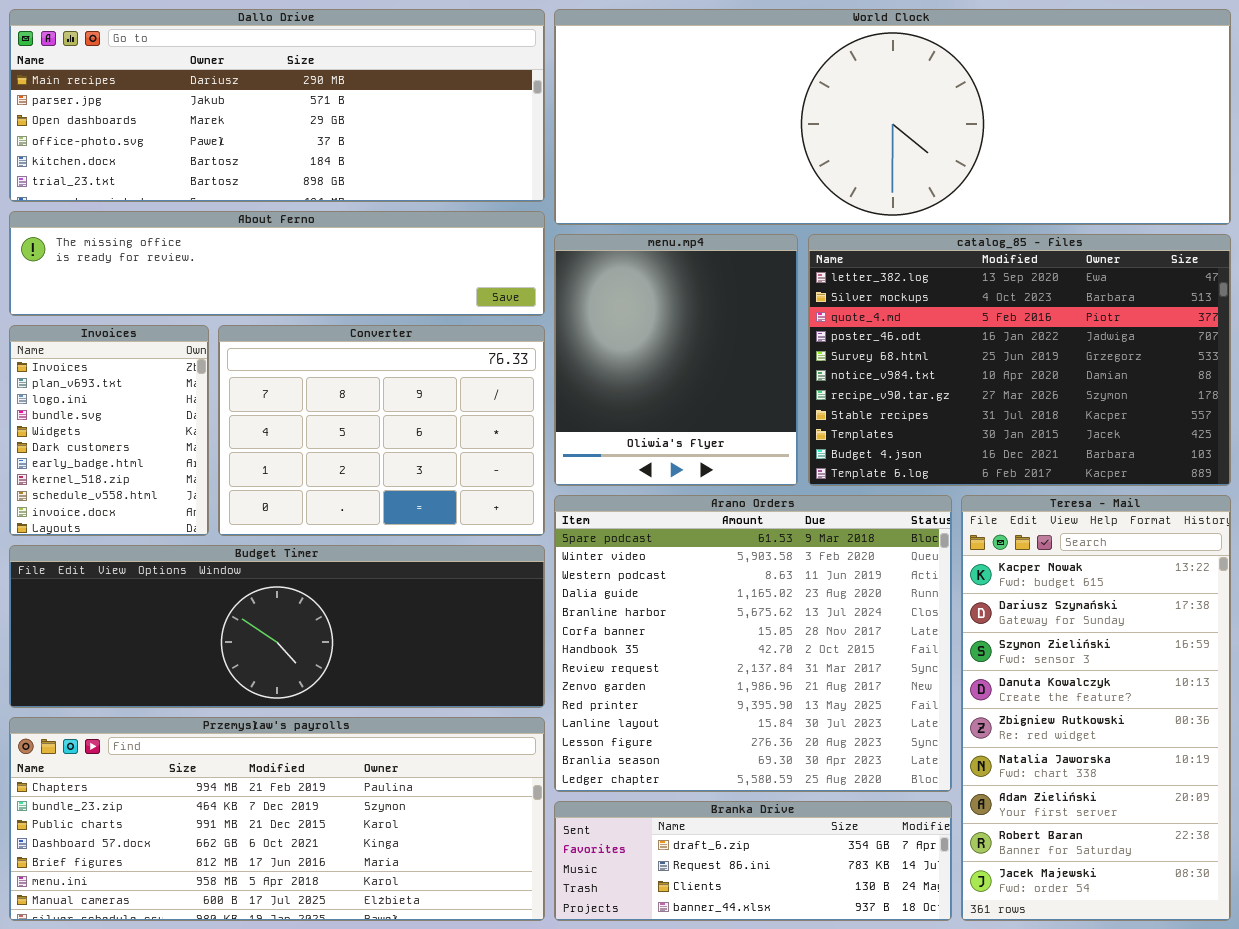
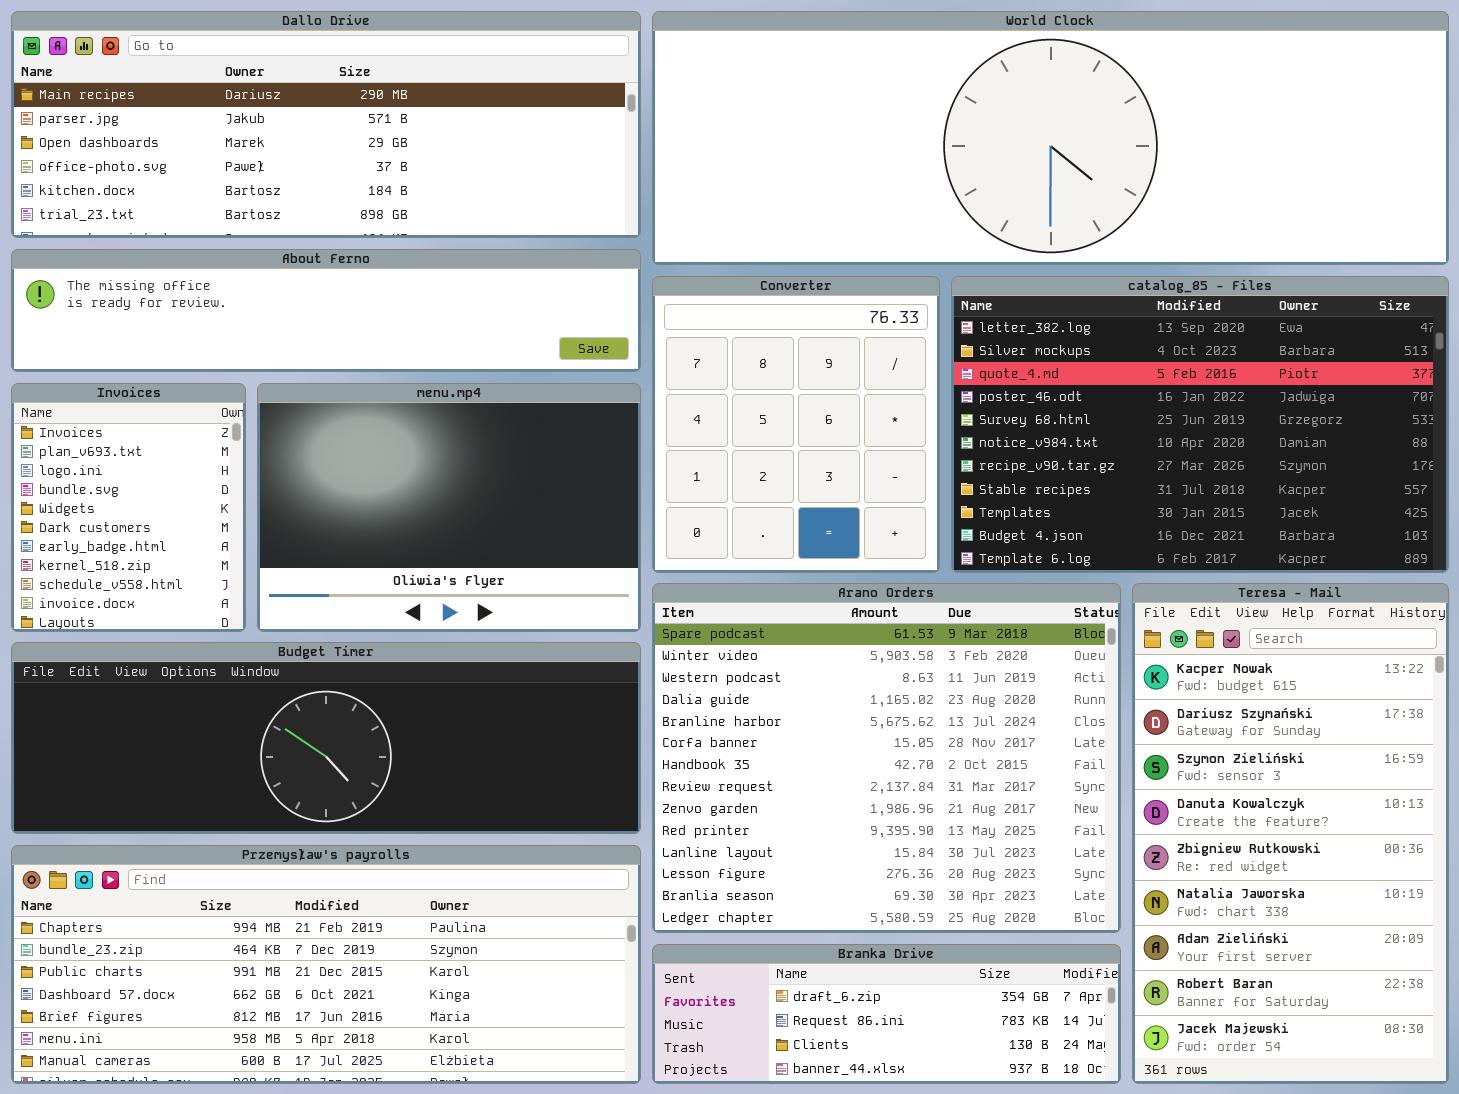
menu.mp4: [554,234,798,486] -> [257,383,641,632], moved, resized
Converter: [218,325,545,536] -> [652,276,940,573], moved, resized

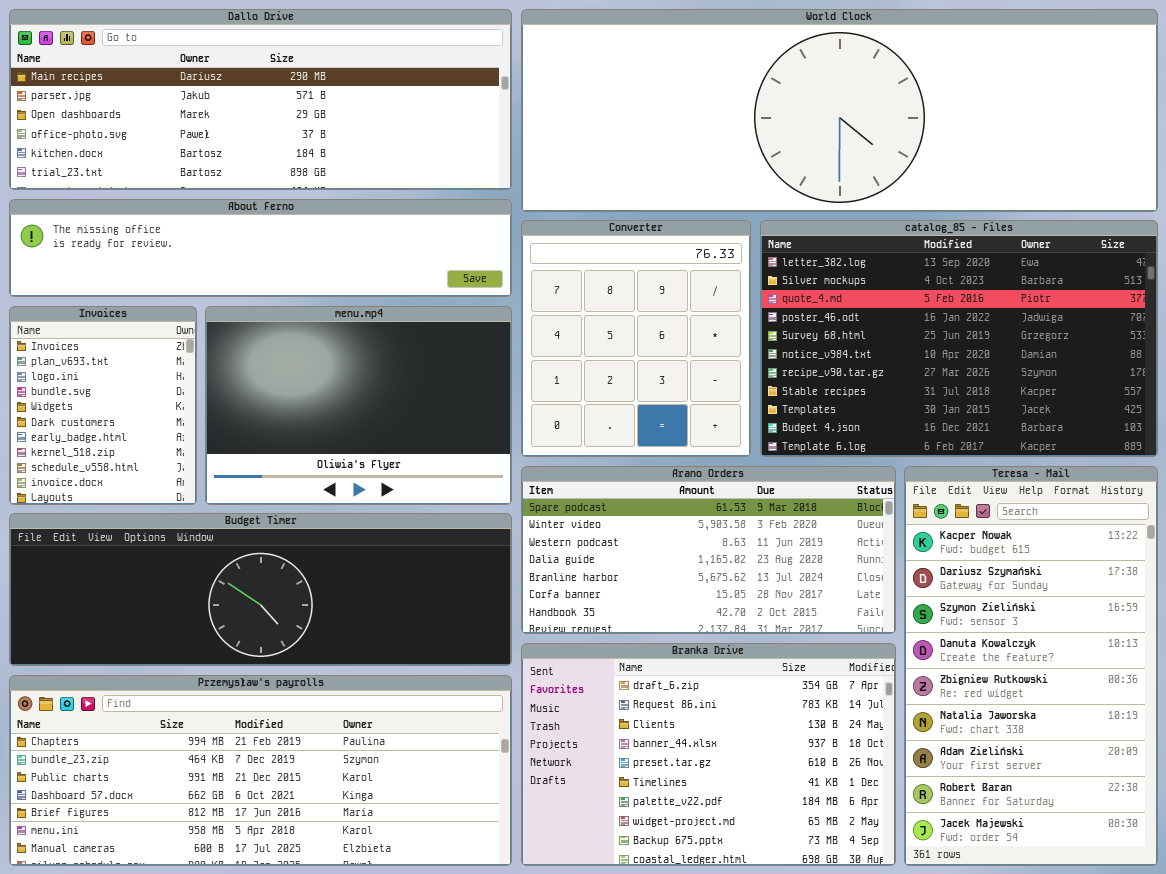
Arano Orders: [652,583,1121,933] -> [521,466,896,634], resized
Branka Drive: [652,944,1121,1084] -> [521,643,896,866], resized

